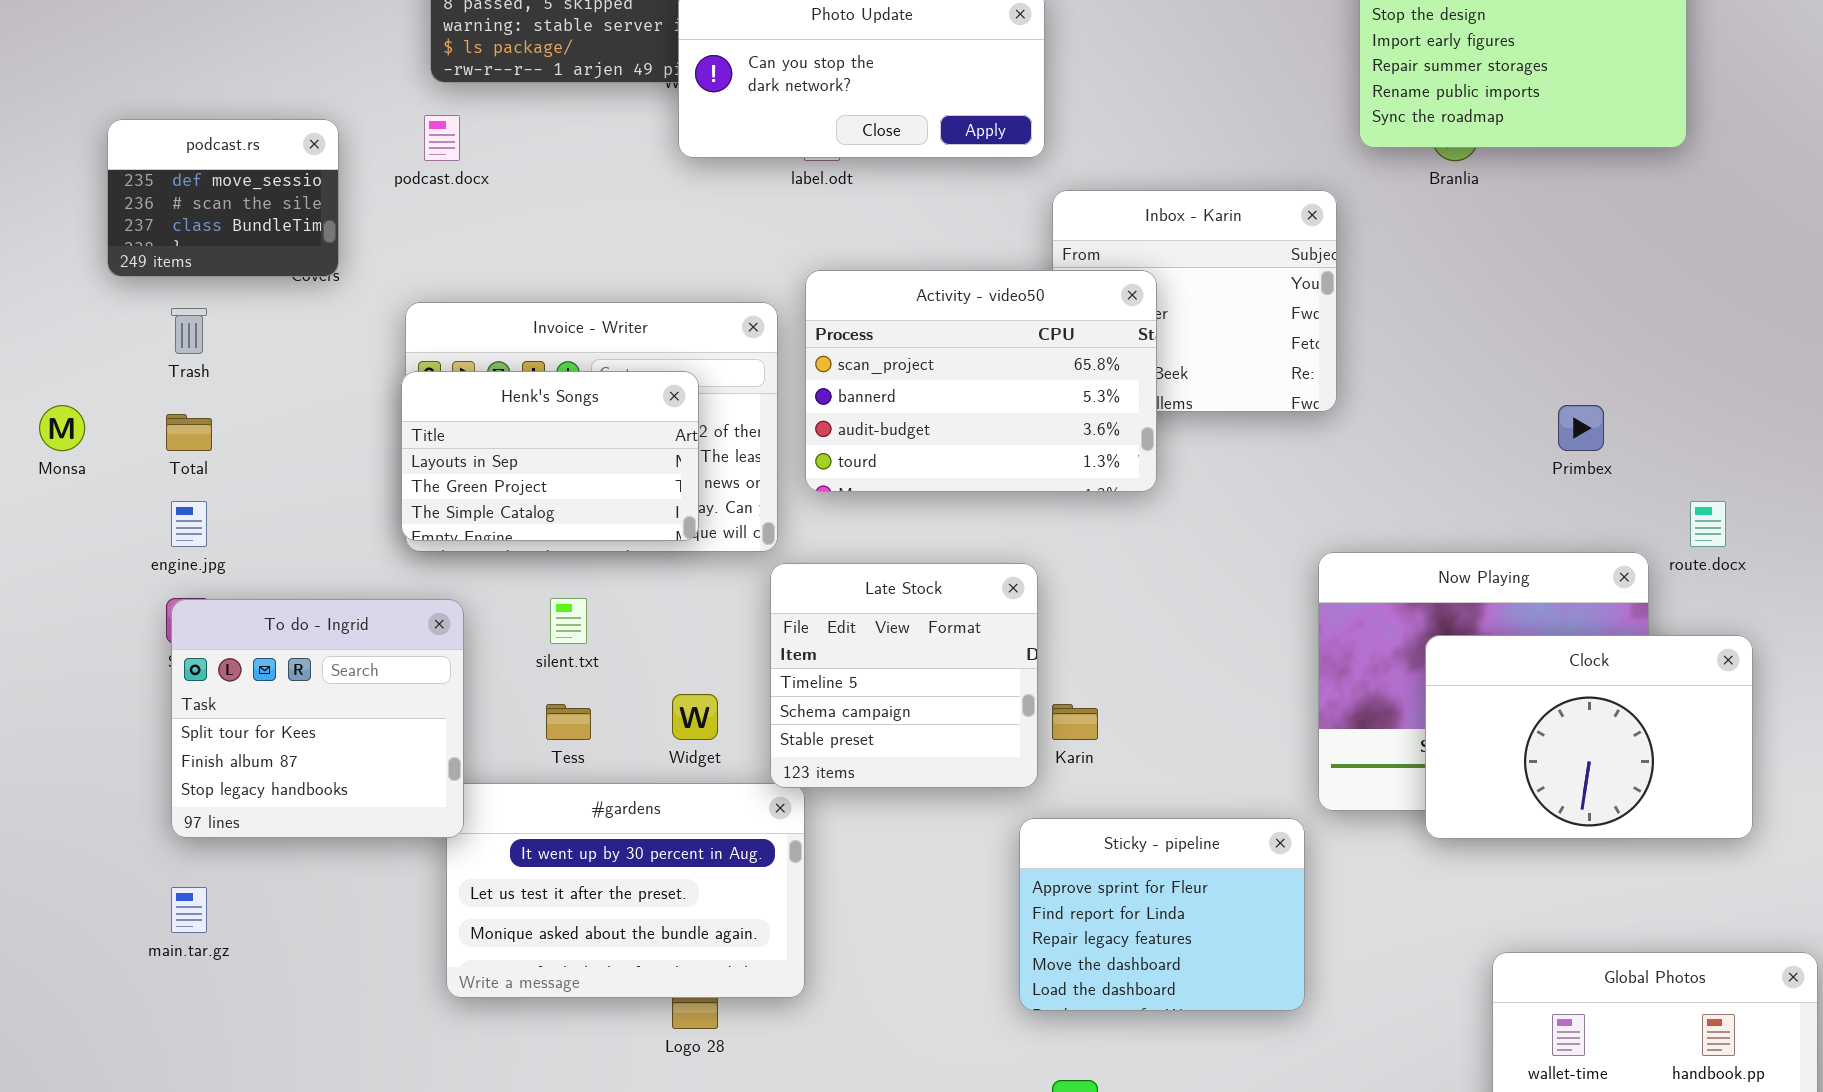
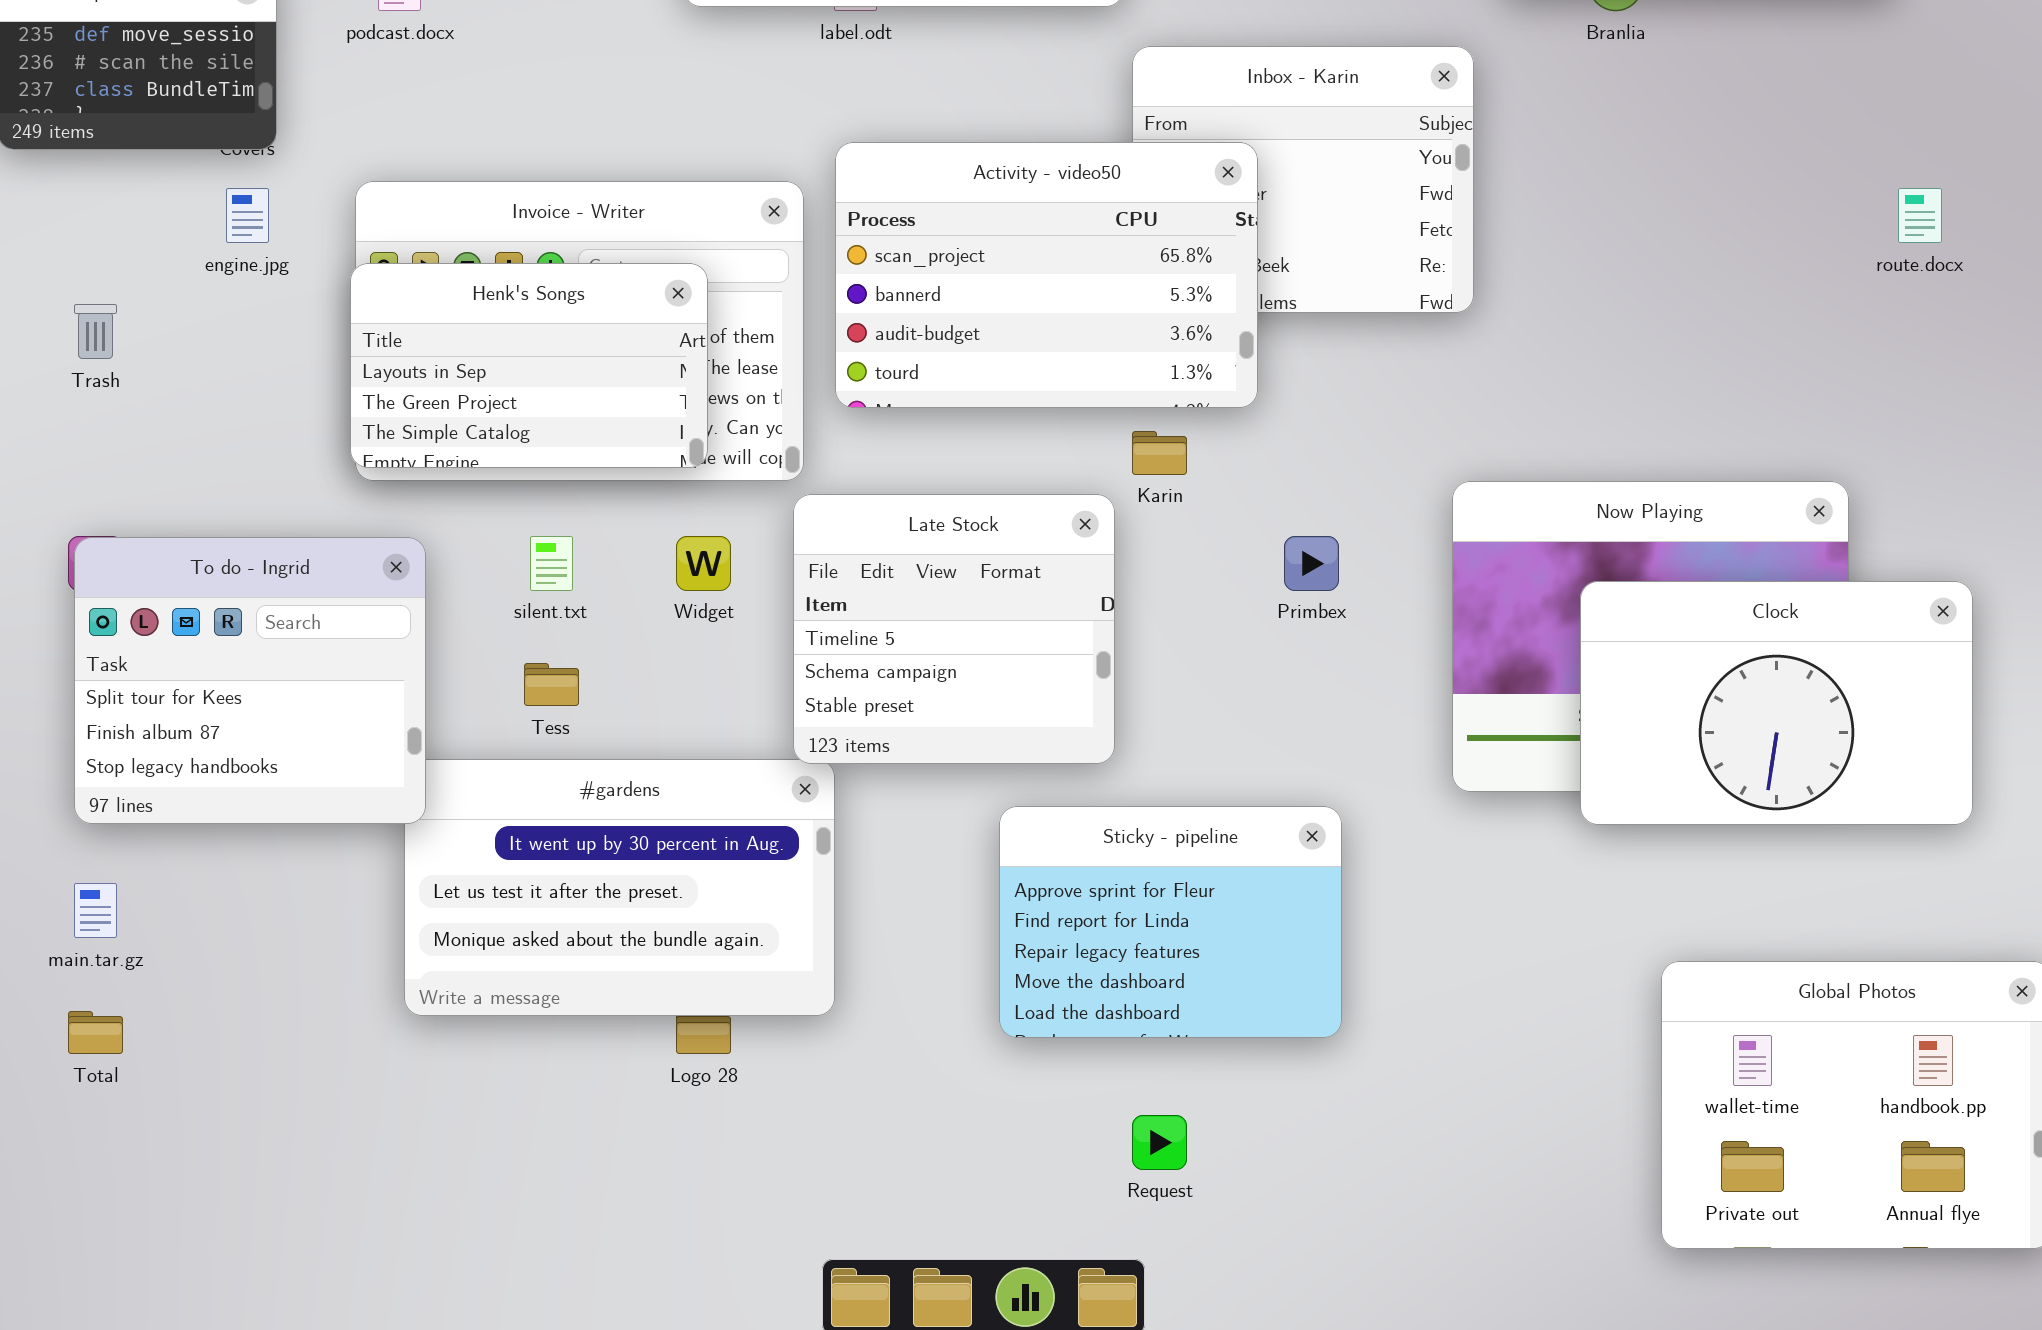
Trash: [171,308,207,354] -> [74,304,117,359], moved
Primbex: [1558,405,1604,451] -> [1284,536,1339,591], moved
Total: [166,414,212,451] -> [68,1011,123,1054], moved
engine.jpg: [171,501,207,547] -> [226,188,269,243], moved
route.docx: [1690,501,1726,547] -> [1898,188,1942,243], moved
Widget: [672,694,718,740] -> [676,536,731,591], moved
Karin: [1052,704,1098,740] -> [1132,431,1187,475], moved
Sticky - pipeline: [1019,818,1305,1011] -> [999,806,1342,1038], moved

